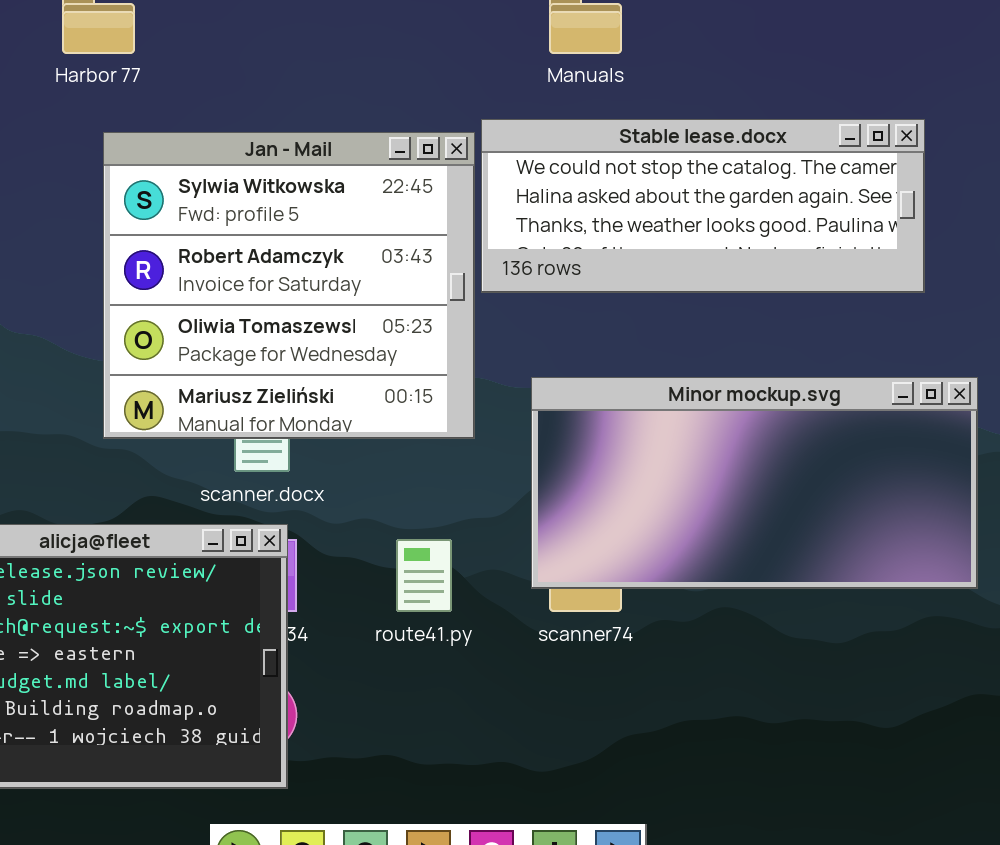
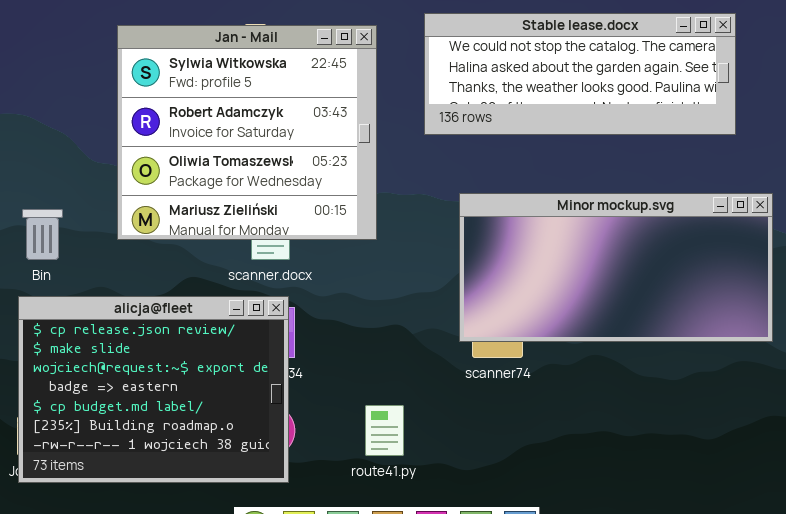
Jan - Mail: [103,132,475,439] -> [117,25,377,240], moved
route41.py: [396,539,452,612] -> [365,405,404,456], moved

